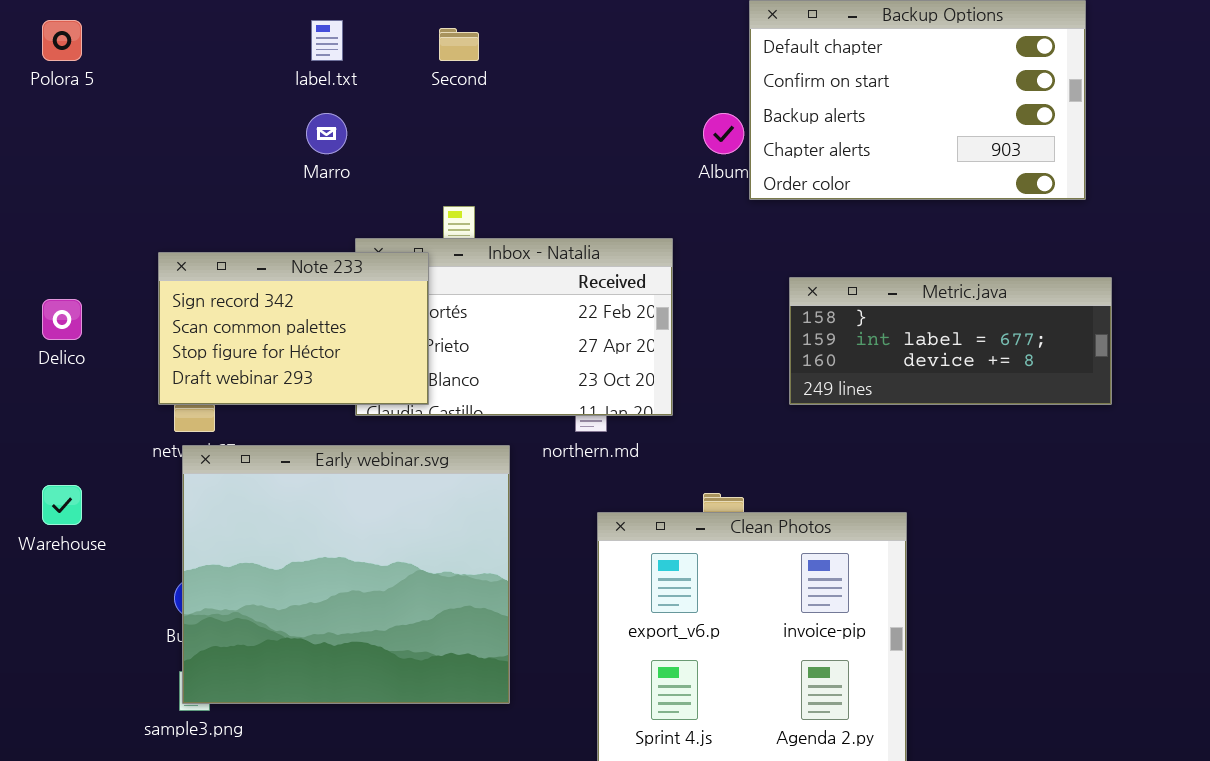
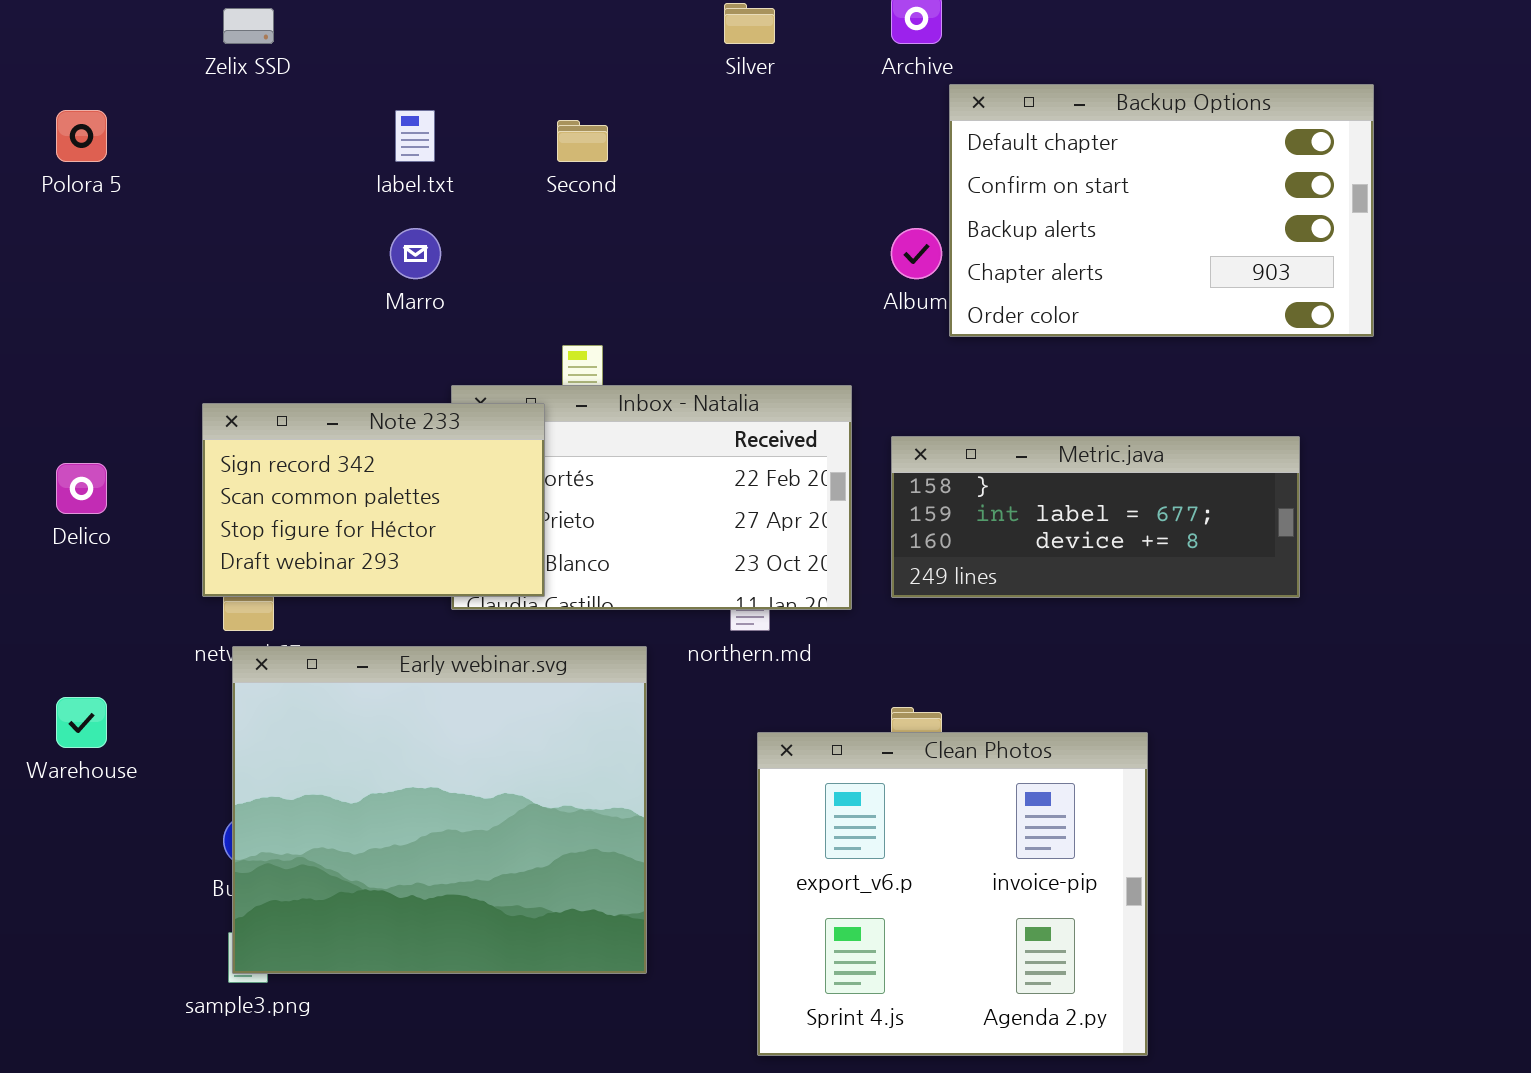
Metric.java: [789,277,1112,405] -> [891,436,1300,598], moved

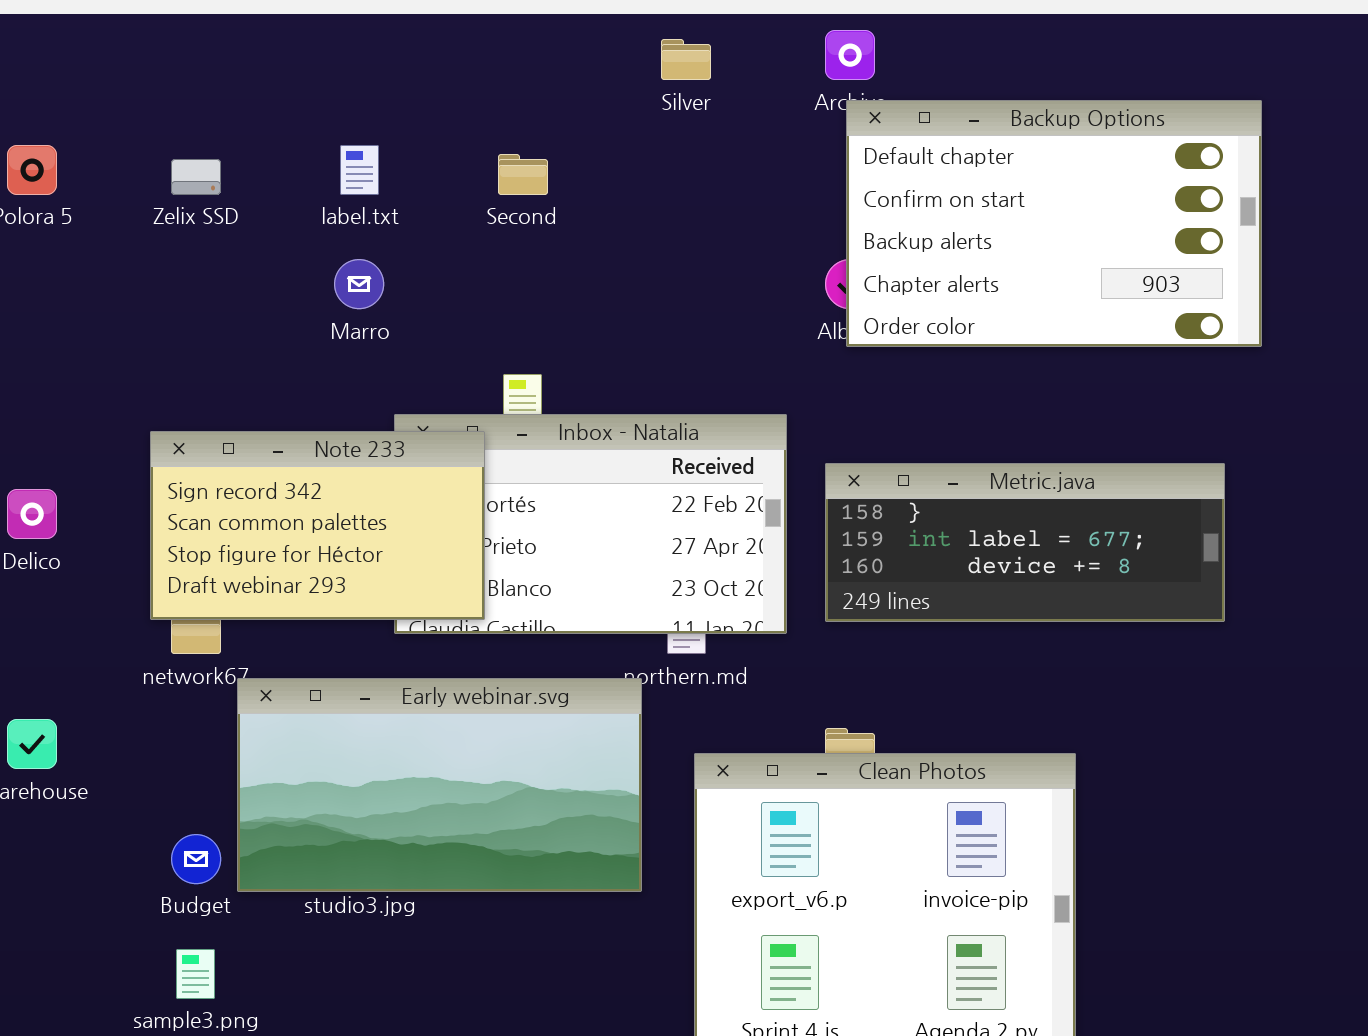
Zelix SSD: [223,8,274,44] -> [171,159,221,195], moved
Backup Options: [949,84,1374,337] -> [846,100,1262,347], moved
Early webinar.svg: [232,646,647,974] -> [237,678,642,892], moved, resized

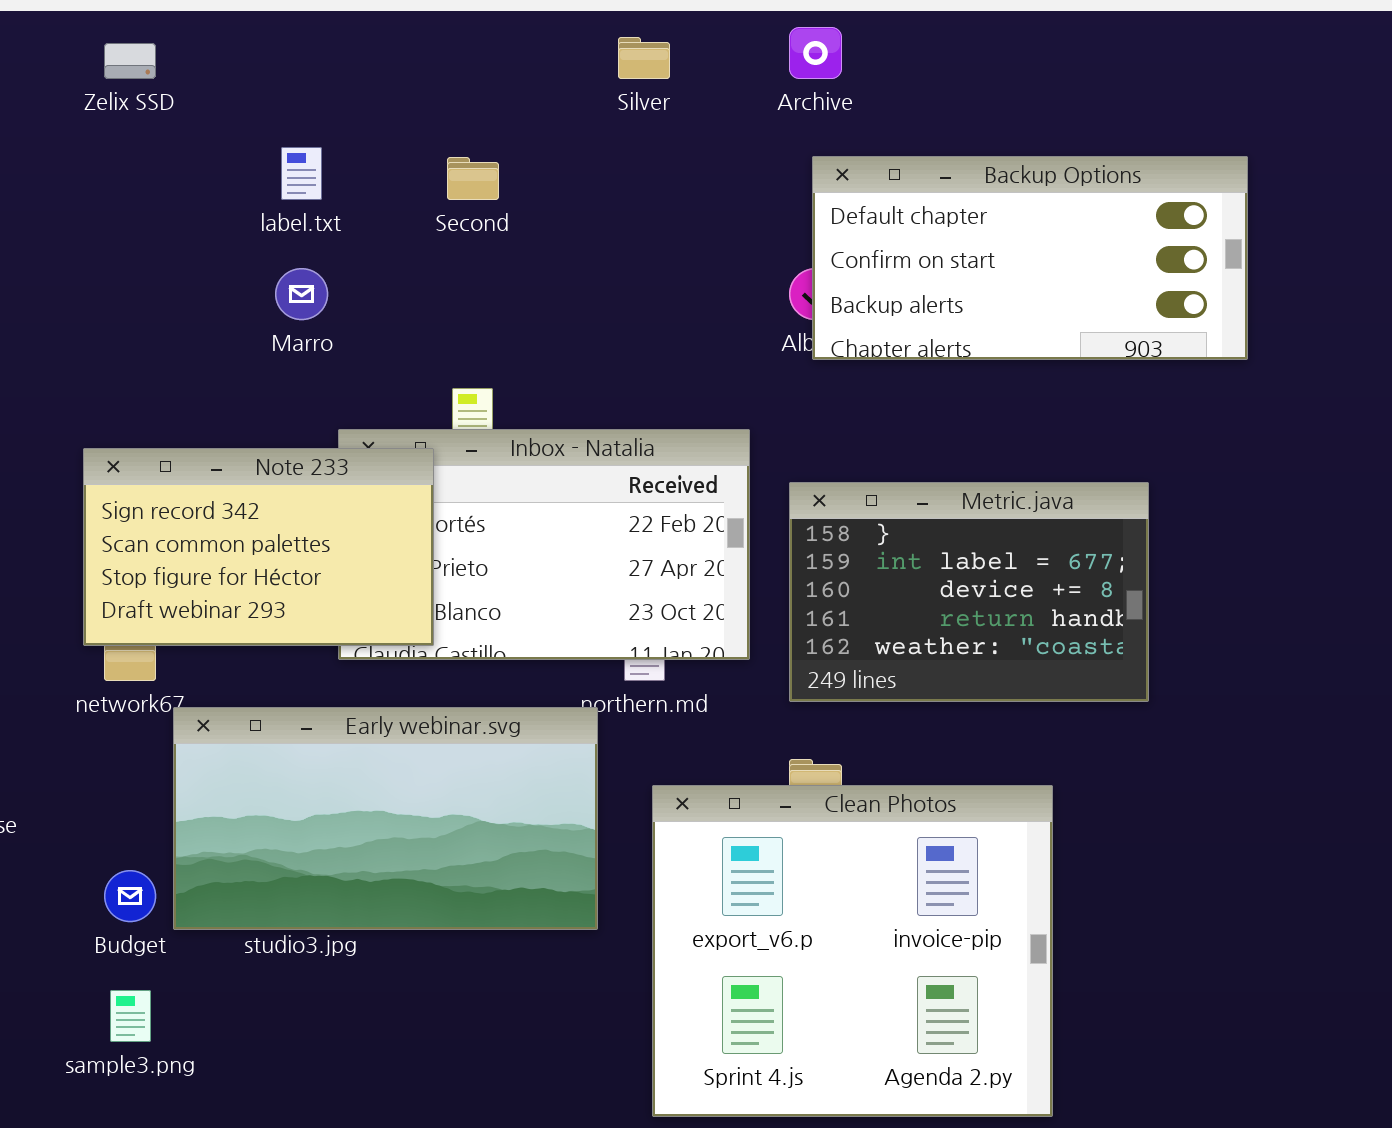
Backup Options: [846,100,1262,347] -> [812,156,1248,360], resized
Zelix SSD: [171,159,221,195] -> [104,43,156,79], moved
Metric.java: [825,463,1225,622] -> [789,482,1149,702], resized

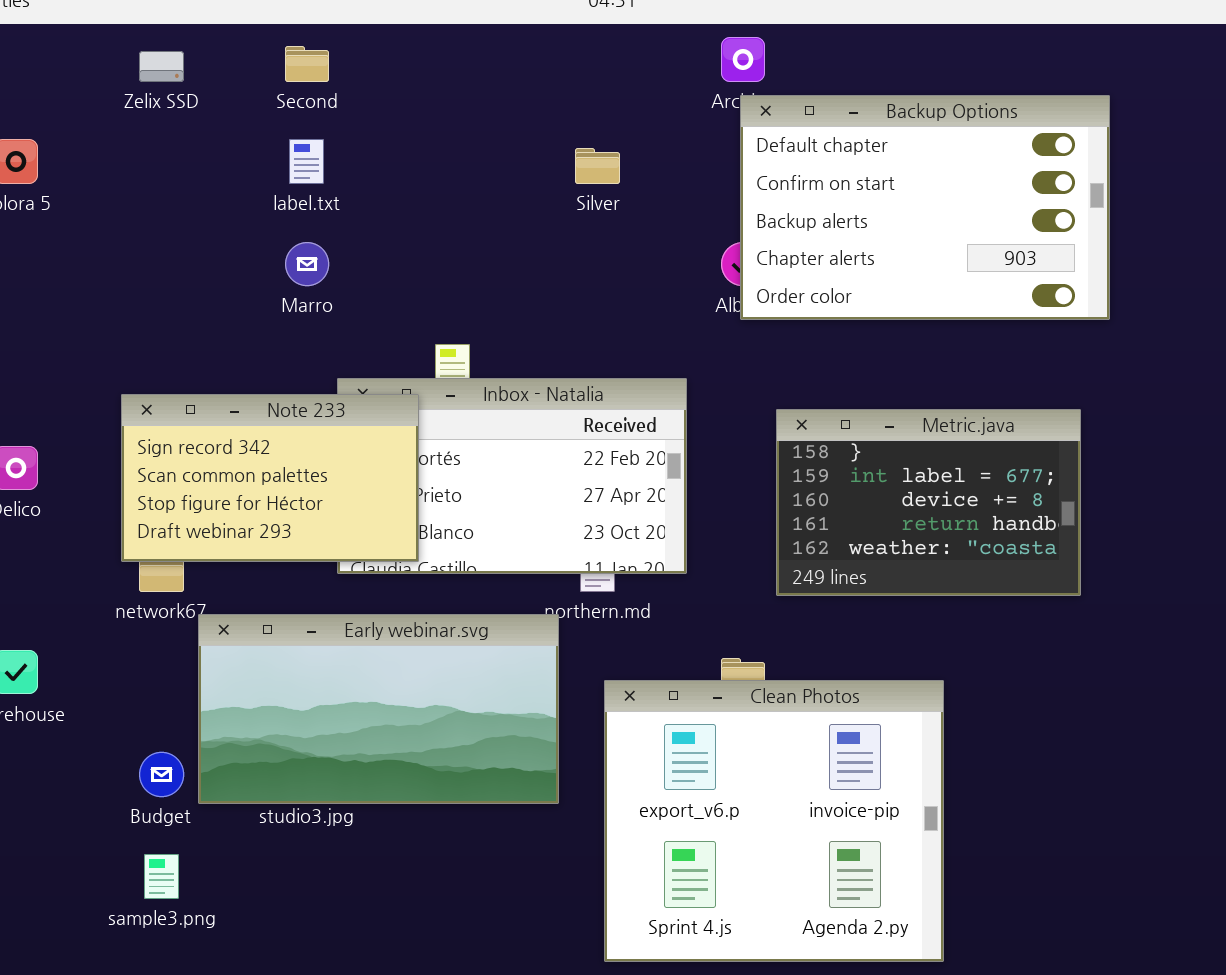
Silver: [618,37,670,79] -> [575,148,620,184], moved
Backup Options: [812,156,1248,360] -> [740,95,1110,320], resized
Second: [447,157,499,200] -> [285,46,329,82], moved
Metric.java: [789,482,1149,702] -> [776,409,1081,596], moved

